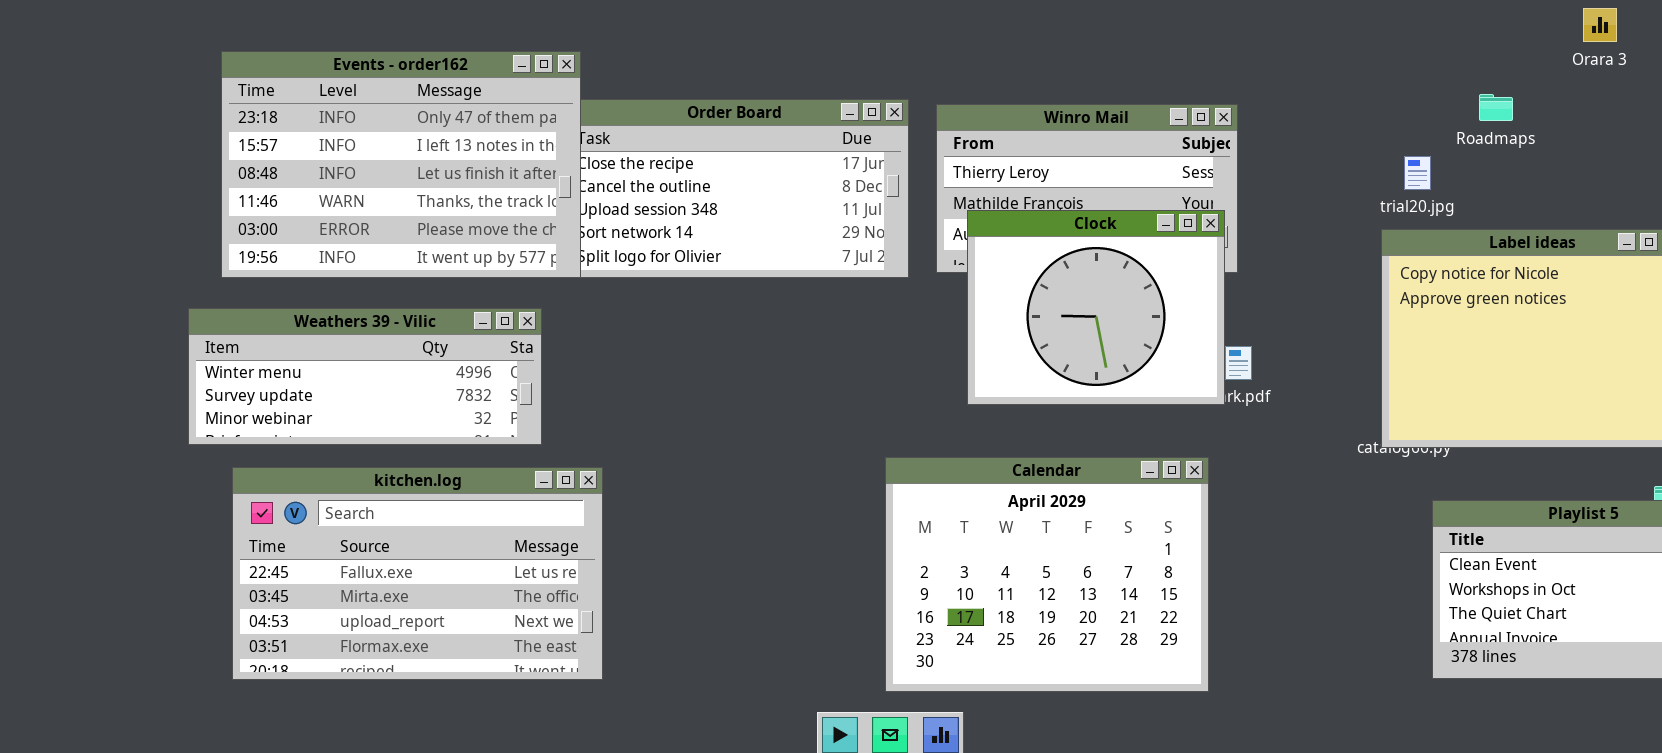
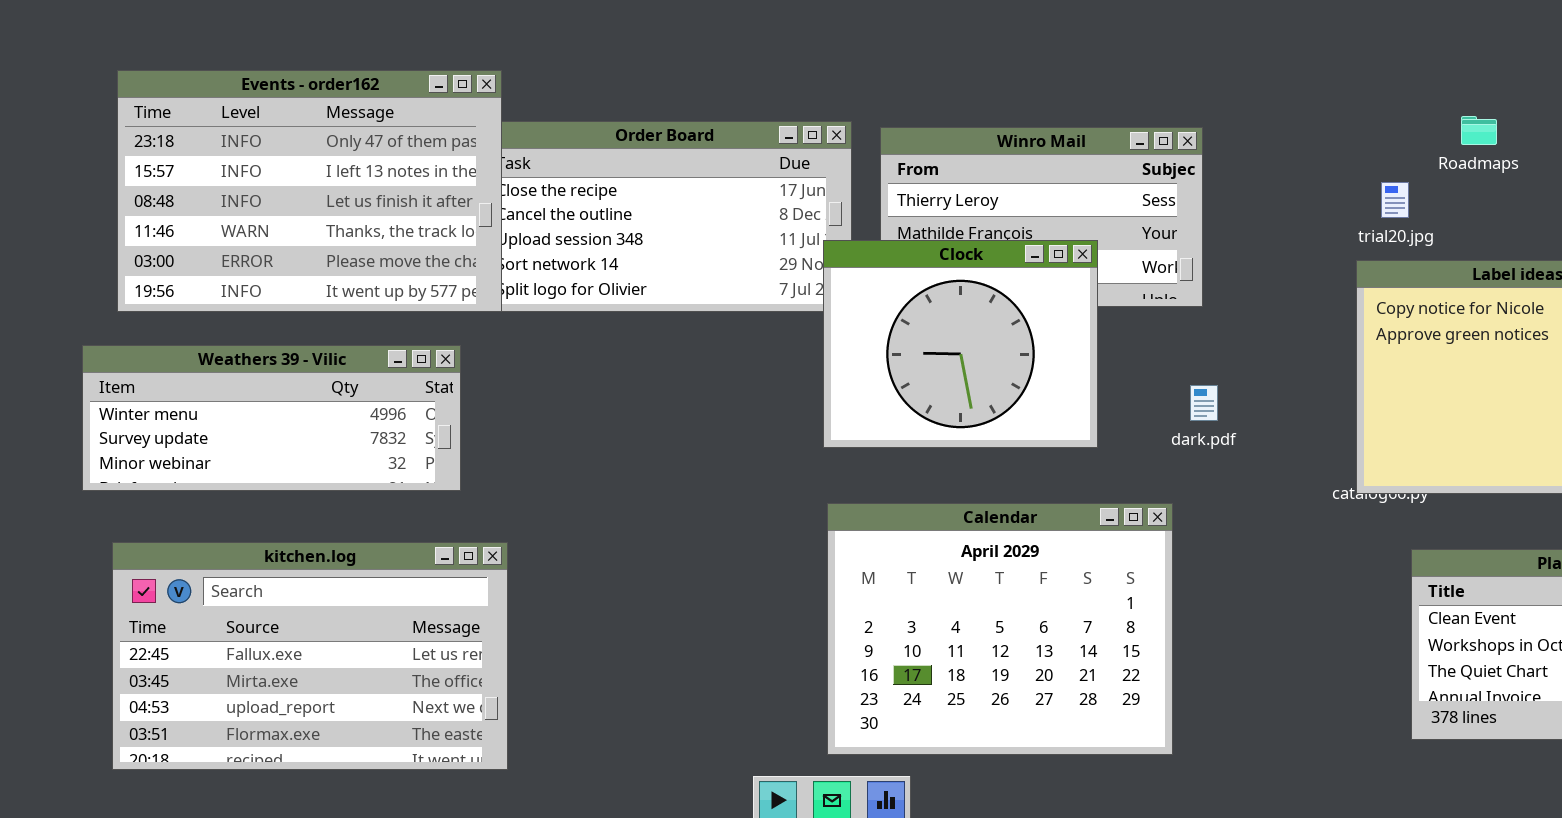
Clock: [967,210,1225,405] -> [823,240,1098,448], moved
kitchen.log: [232,467,603,680] -> [112,542,508,770], moved

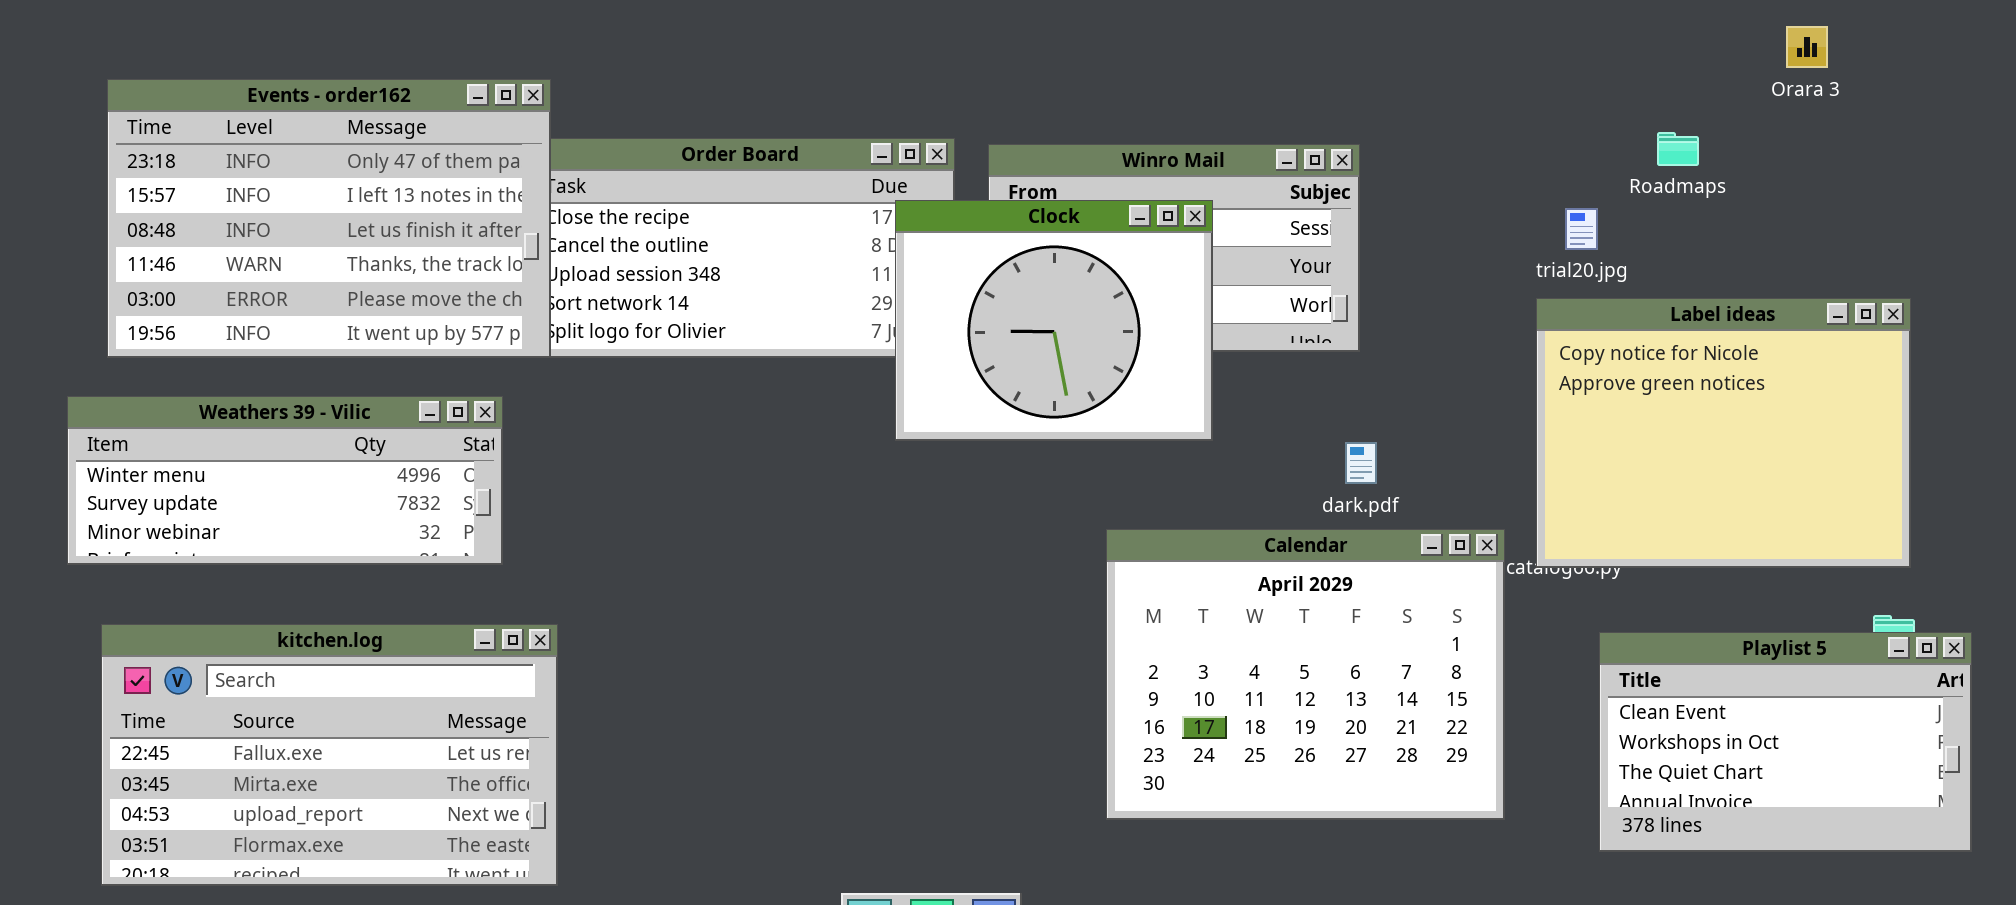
Clock: [823,240,1098,448] -> [895,200,1213,441], moved
Calendar: [827,503,1173,755] -> [1106,529,1505,820], moved

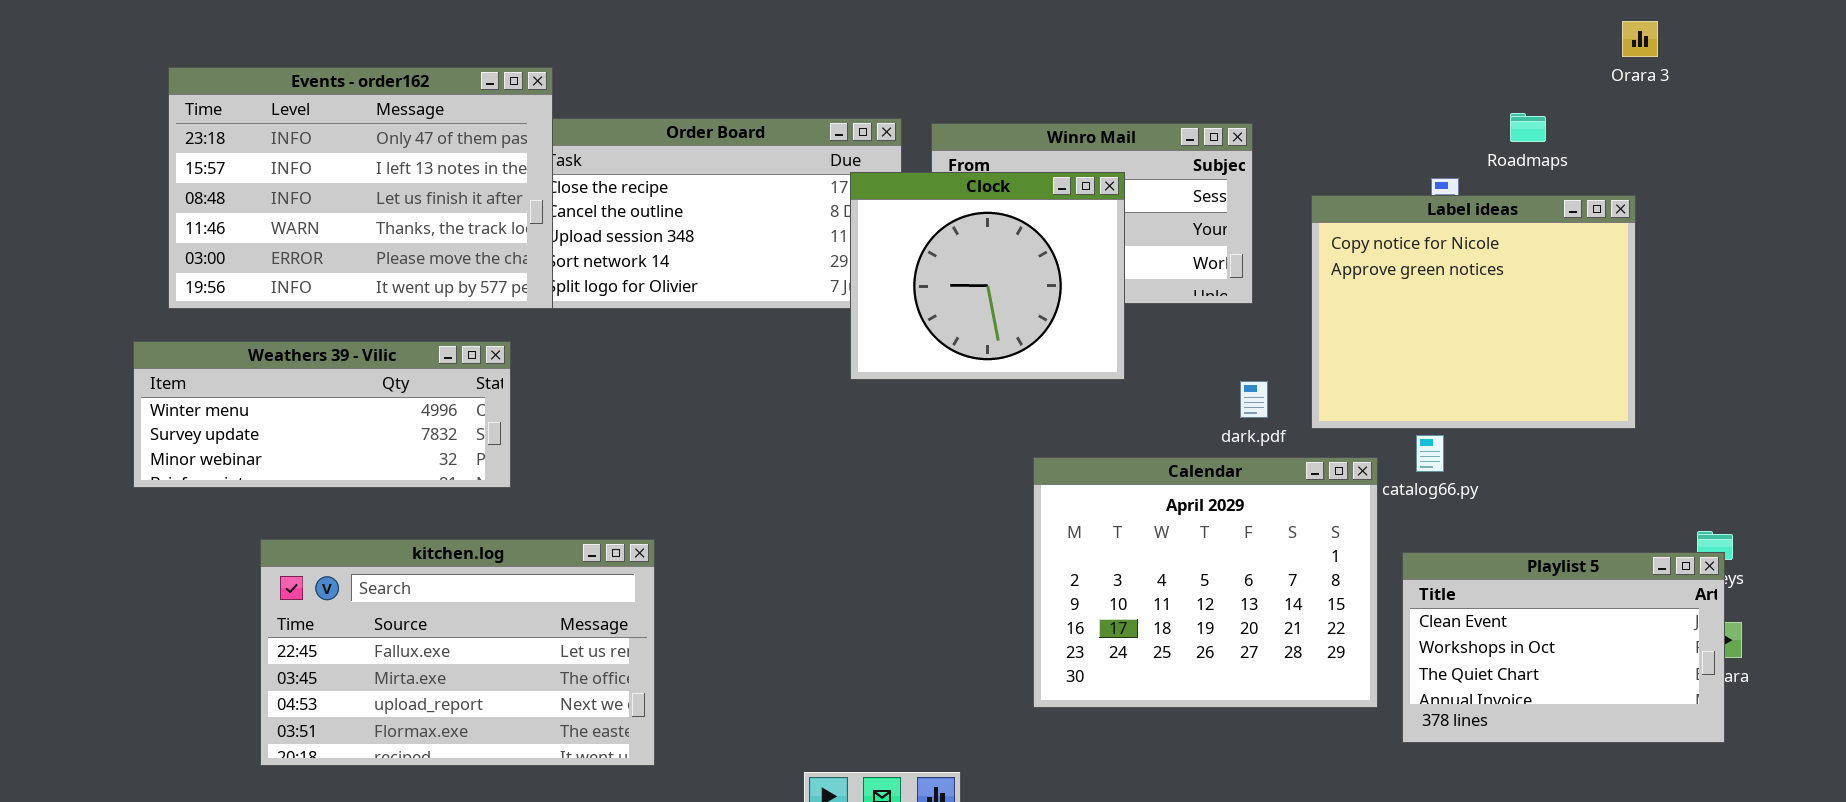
Label ideas: [1536,298,1911,568] -> [1311,195,1636,429], moved
kitchen.log: [101,624,558,886] -> [260,539,655,766], moved
Playlist 5: [1599,632,1972,852] -> [1402,552,1725,743], moved

